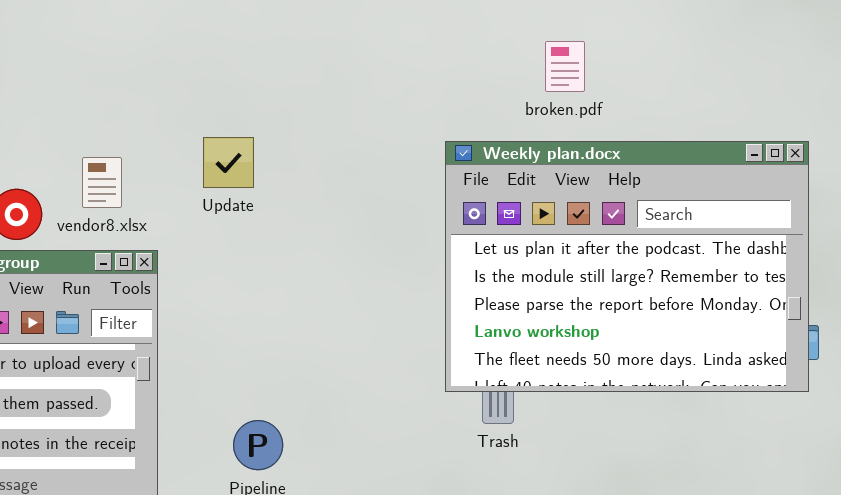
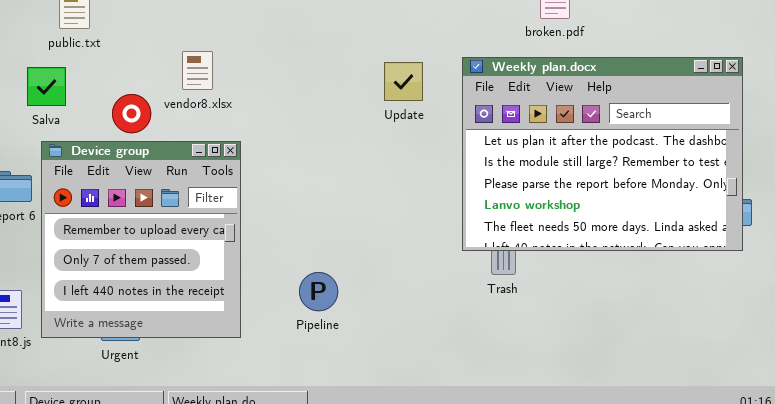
Update: [203,137,254,188] -> [384,62,423,101], moved
vendor8.xlsx: [82,157,122,208] -> [182,51,213,90], moved

